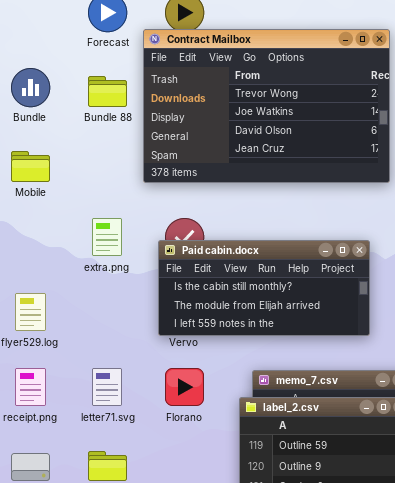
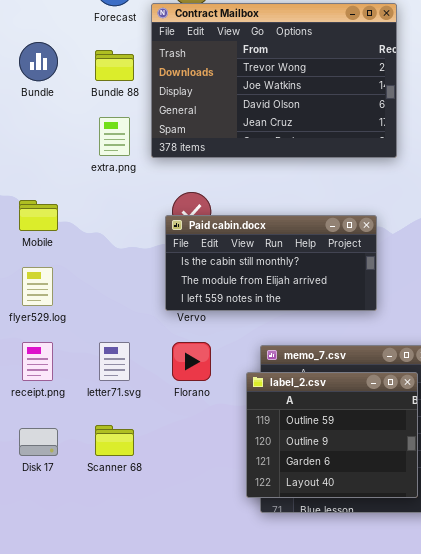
Mobile: [11,151,50,182] -> [19,200,58,231], moved
extra.png: [92,218,122,256] -> [99,117,130,156], moved

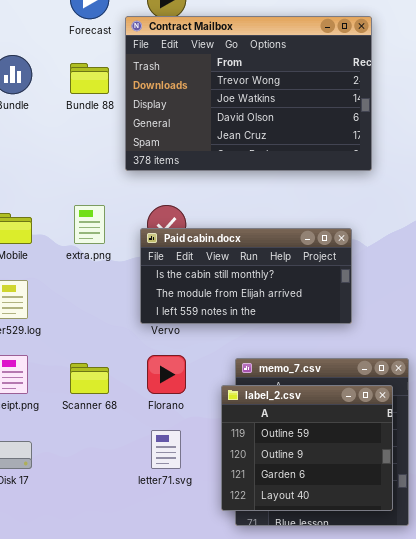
extra.png: [99,117,130,156] -> [74,205,105,244], moved
letter71.svg: [99,342,130,381] -> [151,430,181,469], moved
Scanner 68: [95,425,134,456] -> [70,363,109,394], moved

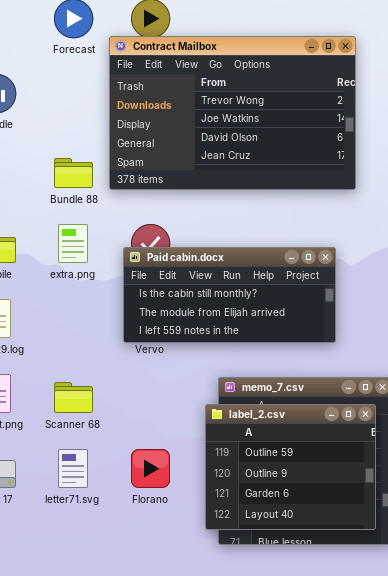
Bundle 88: [70,63,109,94] -> [54,158,93,188], moved
Florano: [147,355,186,394] -> [131,449,170,488], moved
letter71.svg: [151,430,181,469] -> [58,449,88,488], moved

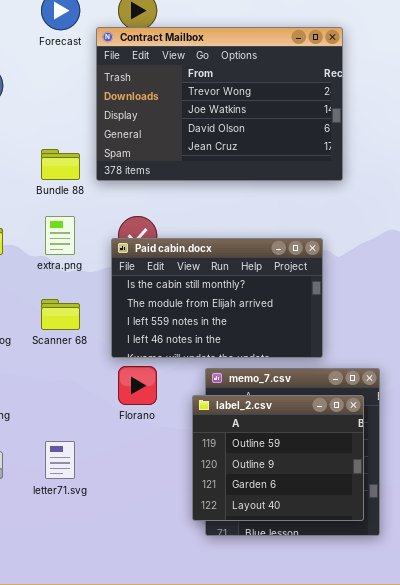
Paid cabin.docx: [123,247,336,343] -> [111,238,323,358], resized
Scanner 68: [54,382,93,413] -> [41,299,80,330], moved
Florano: [131,449,170,488] -> [118,366,157,405], moved

